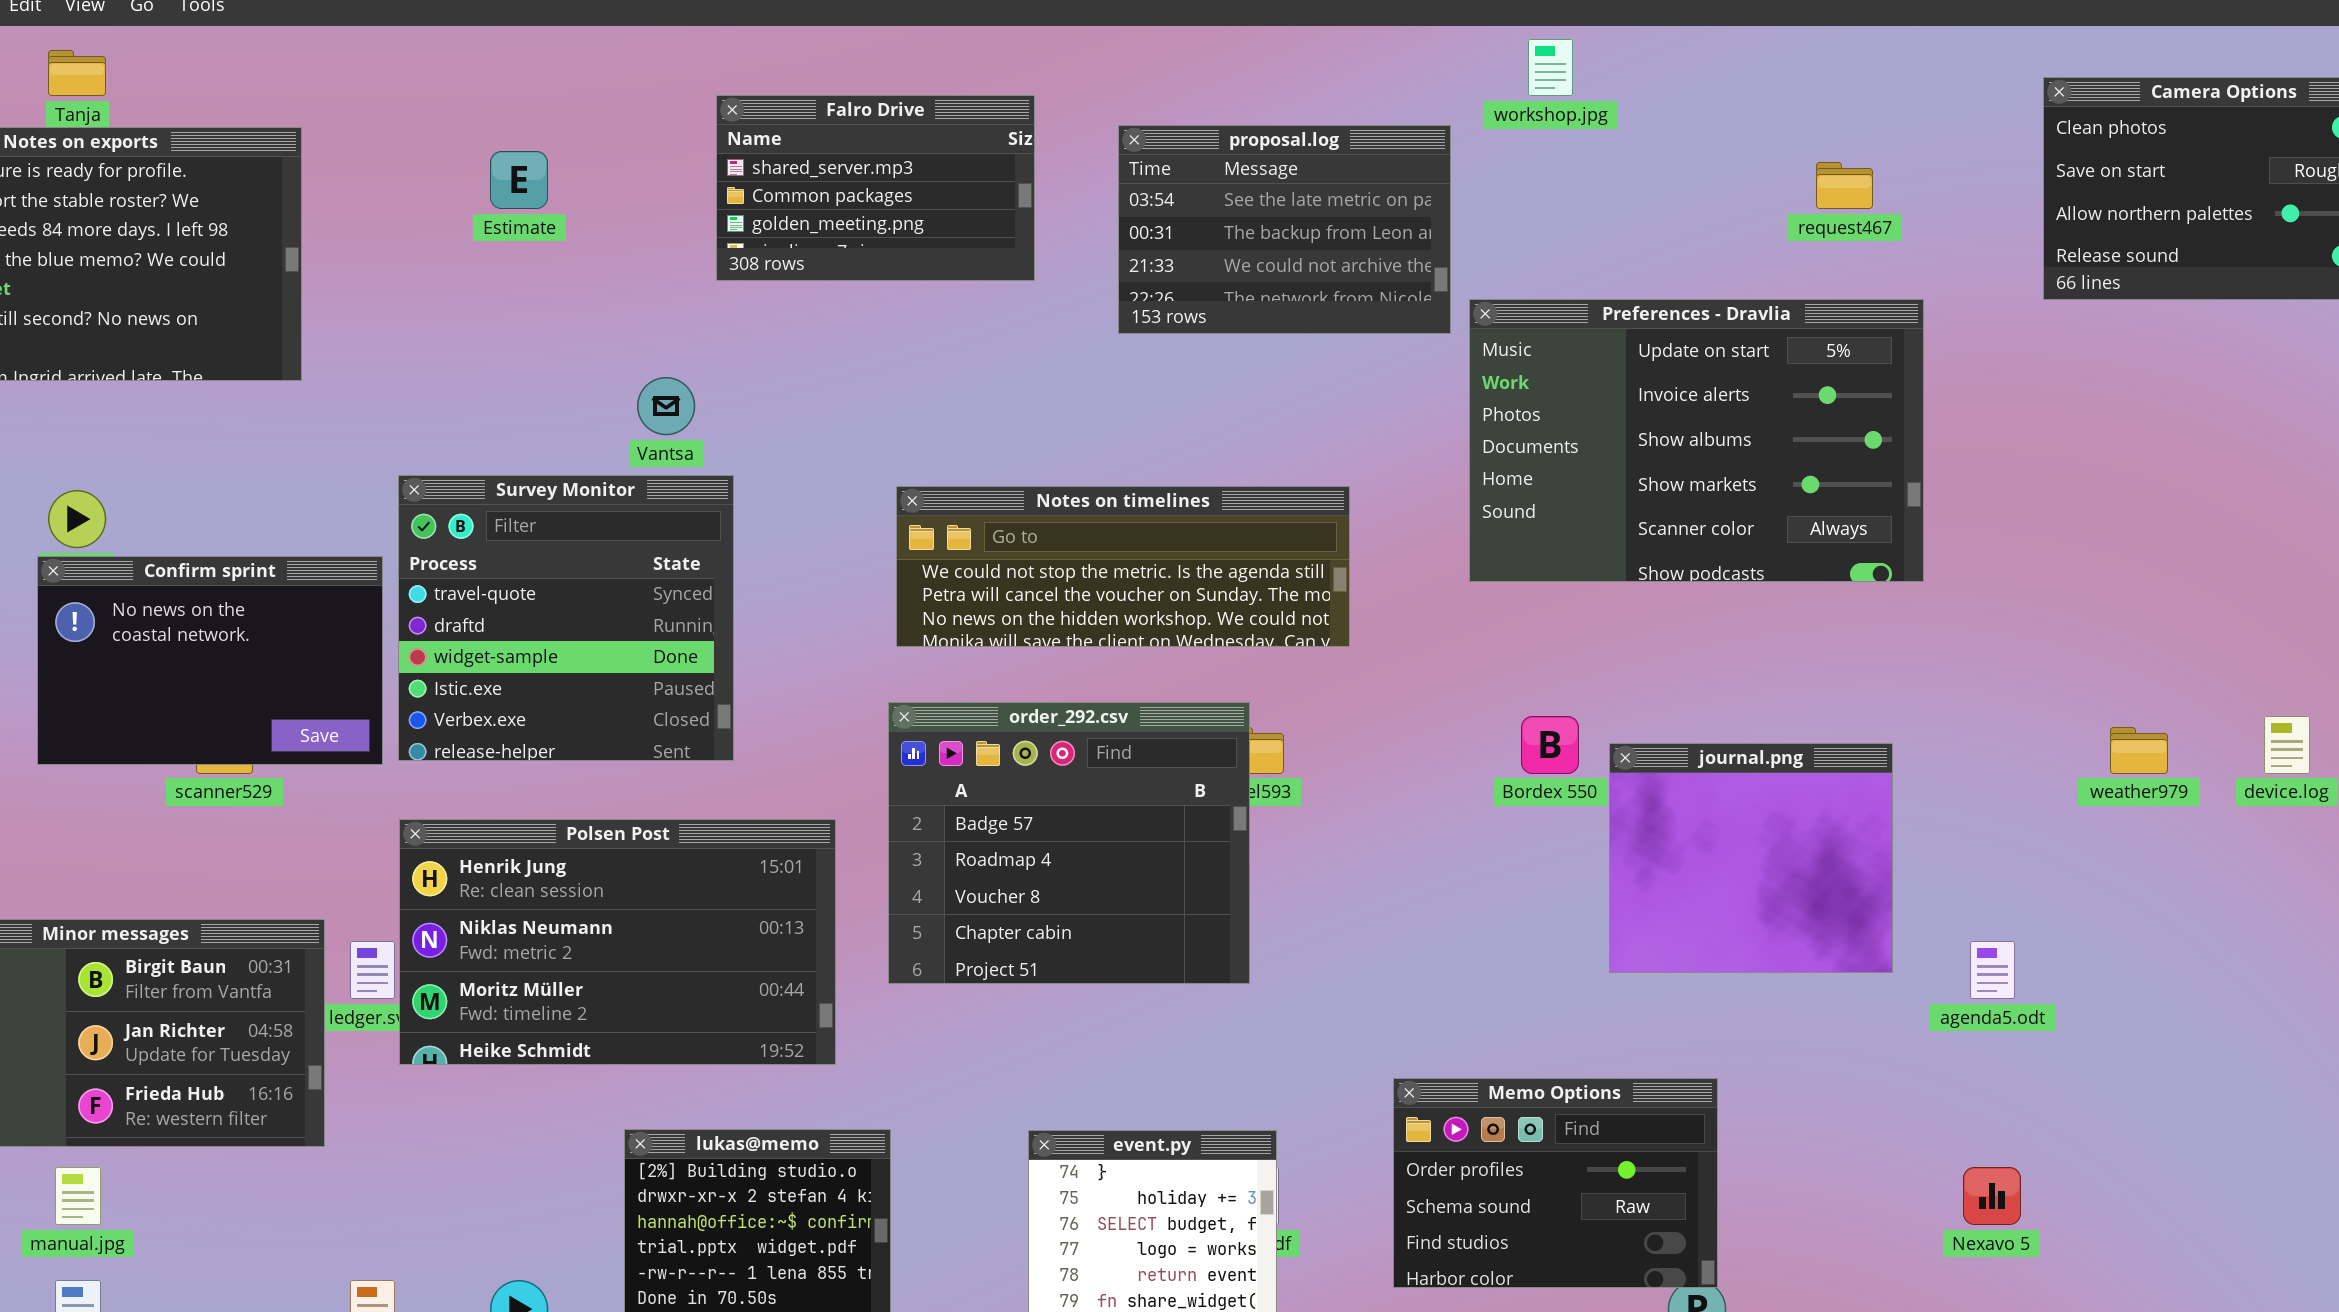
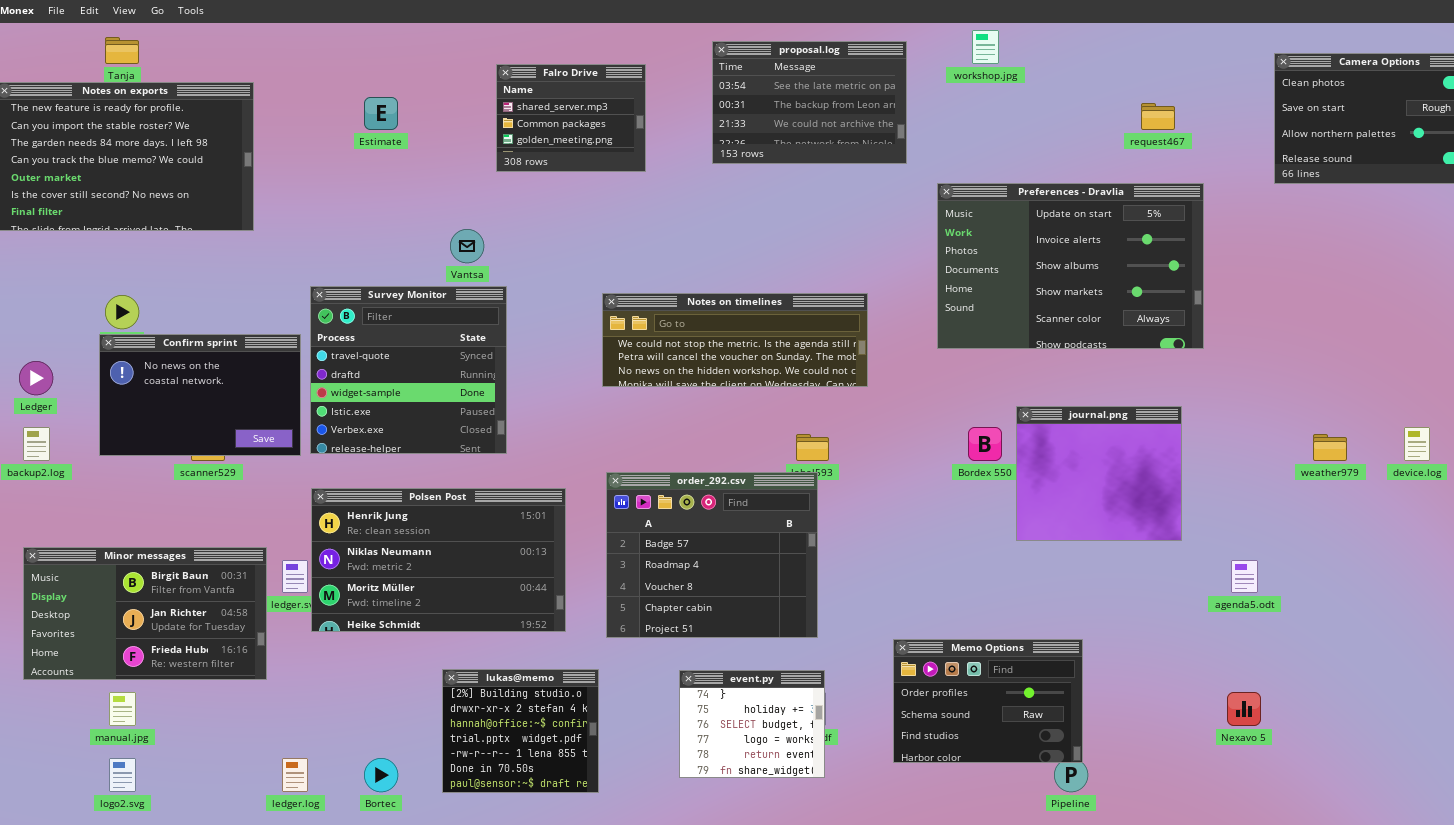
Falro Drive: [716,95,1035,281] -> [496,64,646,172], resized
proposal.log: [1118,125,1451,334] -> [712,41,907,164], moved
order_292.csv: [888,702,1250,984] -> [606,472,818,638], moved
journal.png: [1609,743,1893,973] -> [1016,406,1182,541], moved

